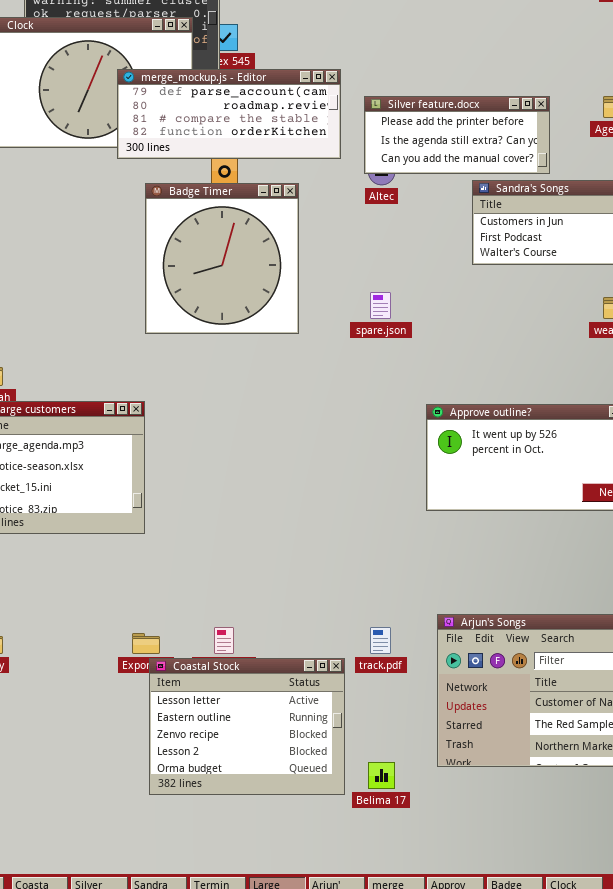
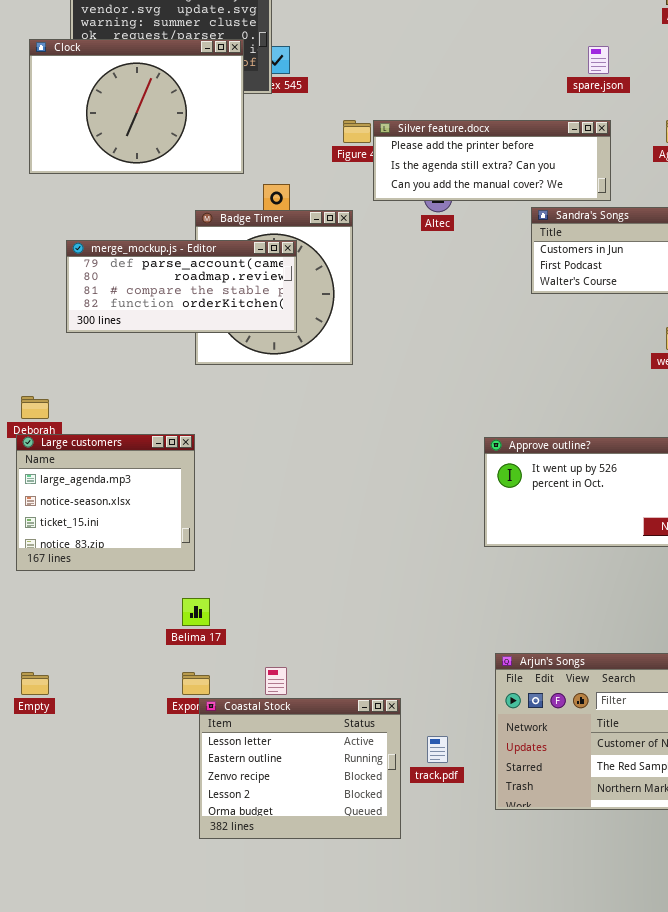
merge_mockup.js - Editor: [117,69,341,159] -> [66,240,297,333], moved
Silver feature.docx: [364,96,550,174] -> [373,120,611,201], resized
spare.json: [370,292,391,319] -> [588,46,609,74], moved
track.pdf: [370,627,391,654] -> [427,736,448,763], moved
Belima 17: [368,762,395,789] -> [182,598,210,626], moved

